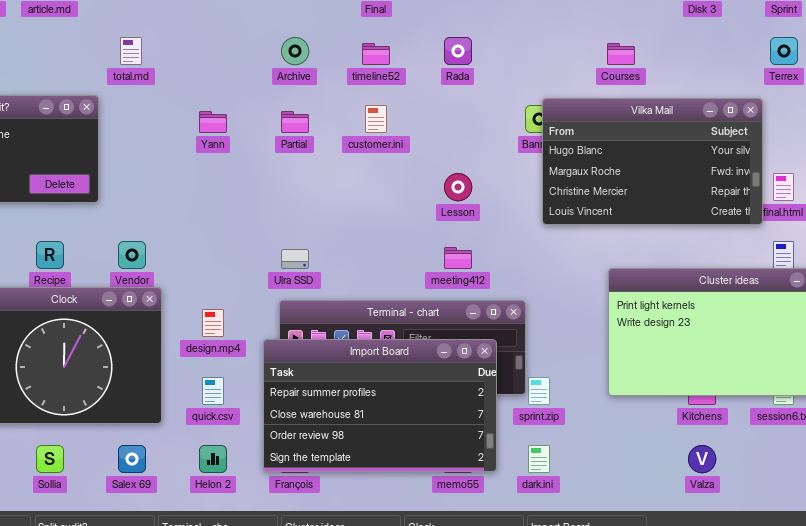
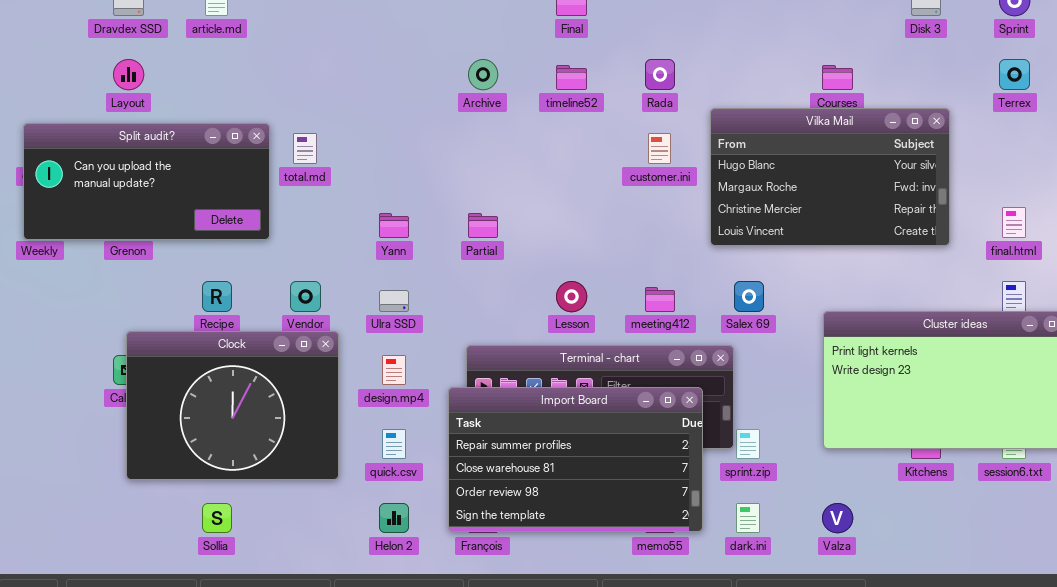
total.md: [120,37,142,65] -> [293,133,317,164], moved
Vilka Mail: [542,98,763,225] -> [710,108,950,246], moved
customer.ini: [365,105,387,133] -> [648,133,671,164], moved
Yann: [199,111,227,133] -> [379,213,409,238], moved
Partial: [281,111,309,133] -> [468,213,498,238], moved
Lesson: [444,173,472,201] -> [556,281,587,312], moved
Ulra SSD: [281,249,309,269] -> [379,290,409,312], moved
Salex 69: [118,445,146,473] -> [734,281,764,312], moved
Valza: [688,445,716,473] -> [822,503,853,533], moved

